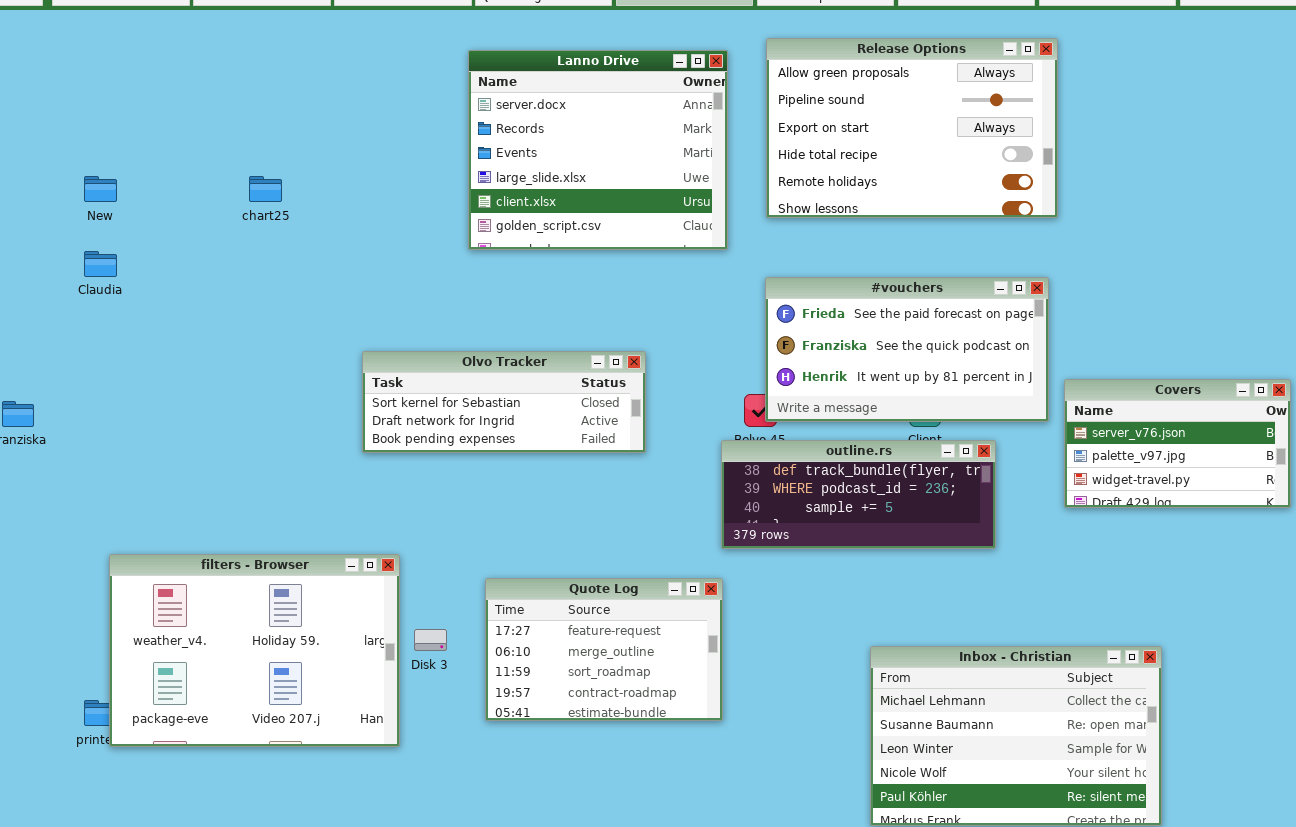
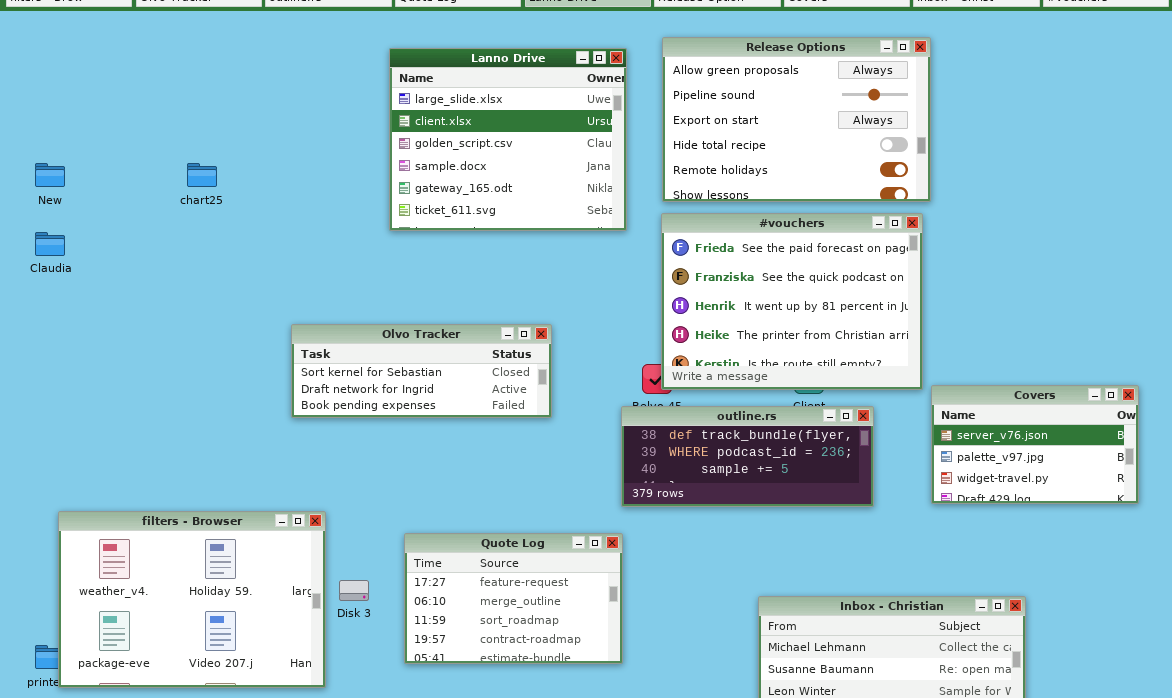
Lanno Drive: [468,50,728,250] -> [389,48,627,231], scrolled down 3 rows
#vouchers: [765,277,1049,422] -> [661,213,923,390], resized
Covers: [1064,379,1291,508] -> [931,385,1139,504], moved

